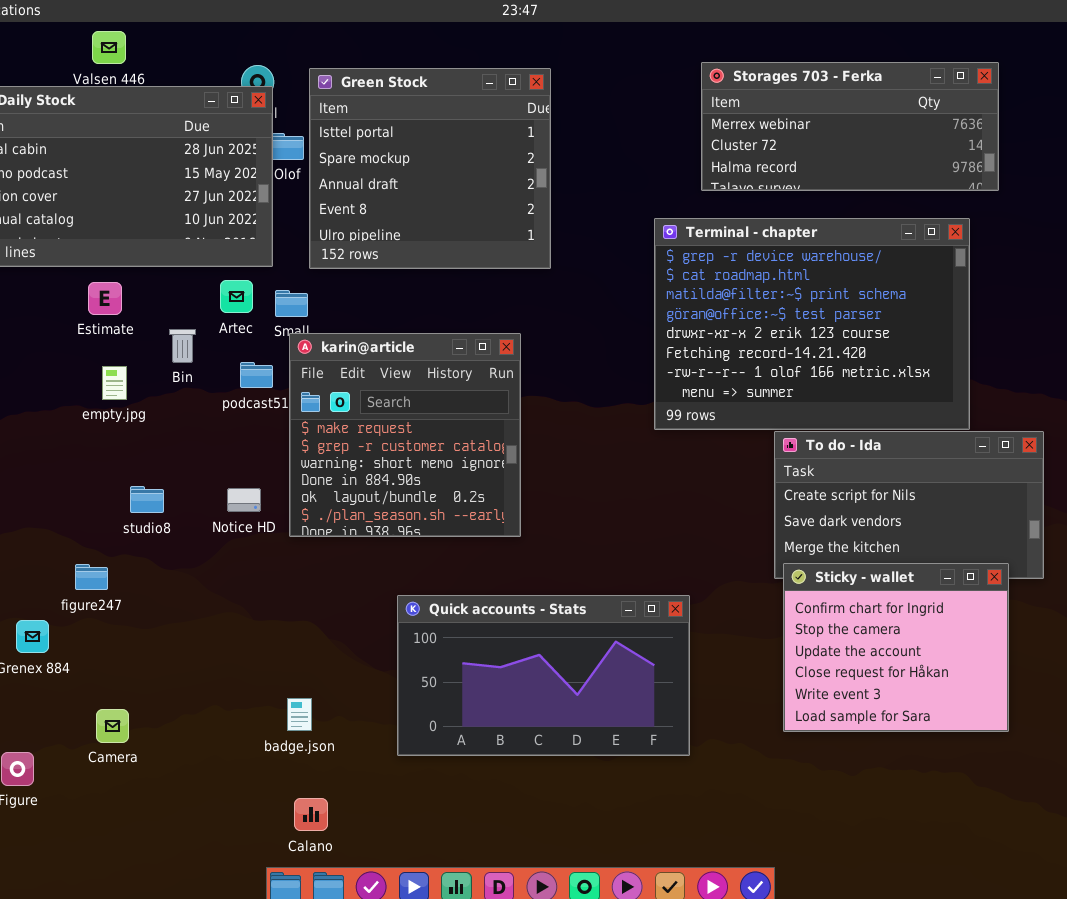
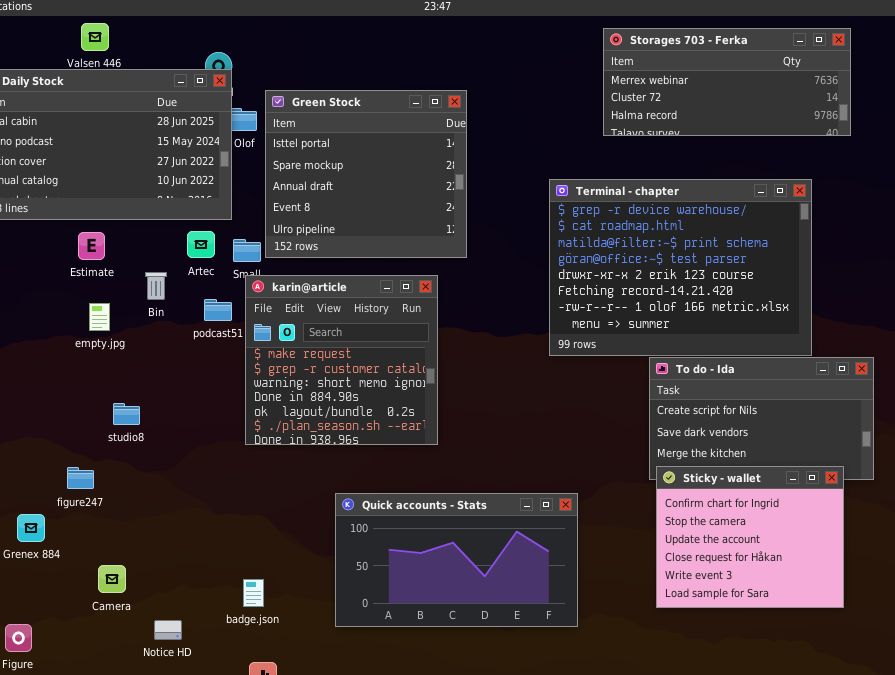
Storages 703 - Ferka: [701,62,999,191] -> [603,28,851,136], moved
Green Stock: [309,68,551,269] -> [265,90,467,258], moved
Notice HD: [227,488,261,512] -> [154,620,182,640], moved
Camera: [96,709,129,743] -> [98,565,126,593], moved

